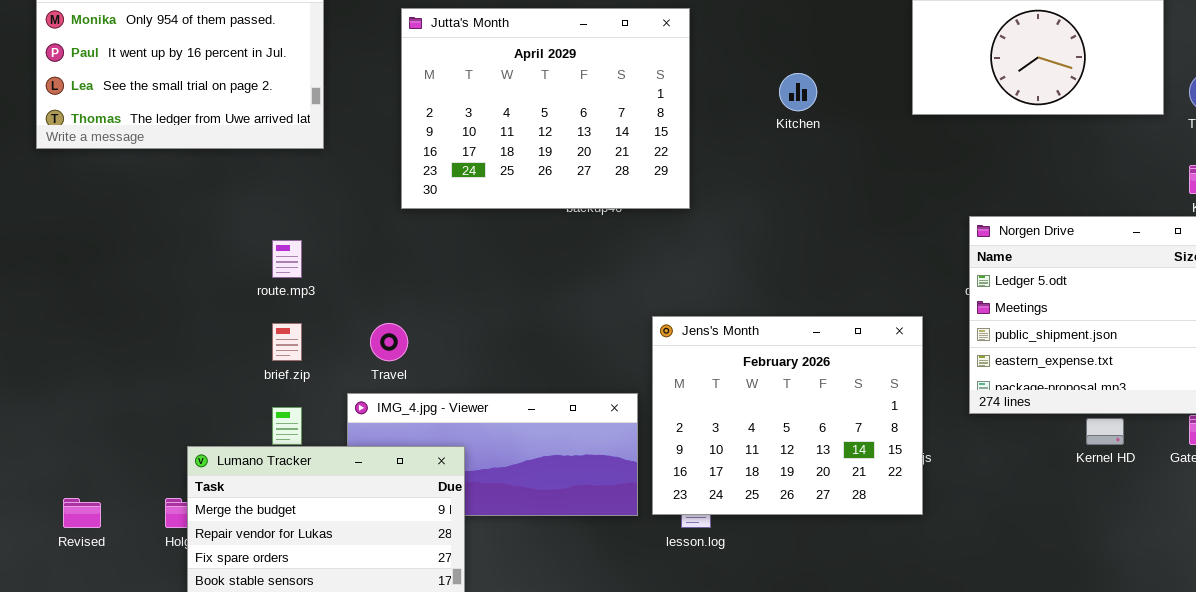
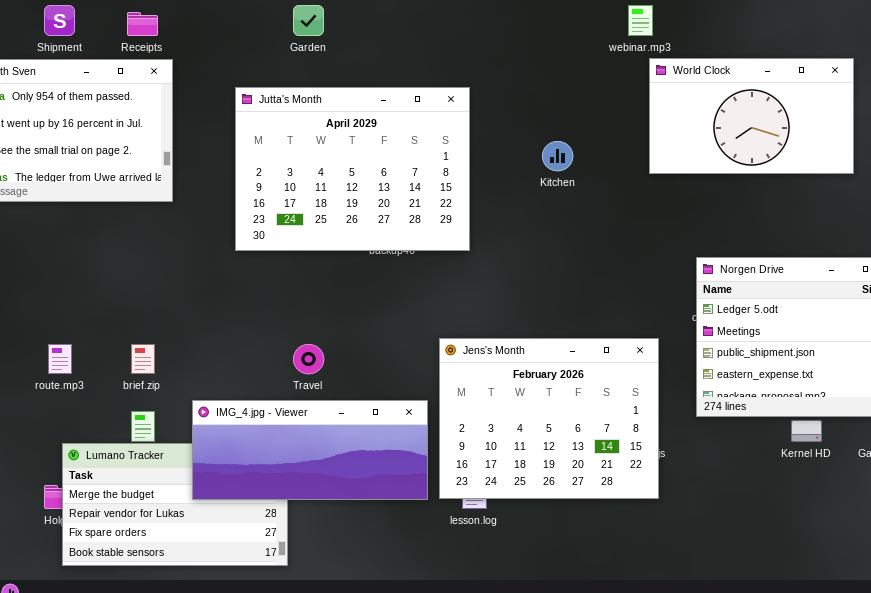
route.mp3: [272,240,302,278] -> [48,344,72,374], moved
Travel: [370,323,408,361] -> [293,344,324,374], moved
IMG_4.jpg - Viewer: [347,393,638,516] -> [192,400,428,500], raised

